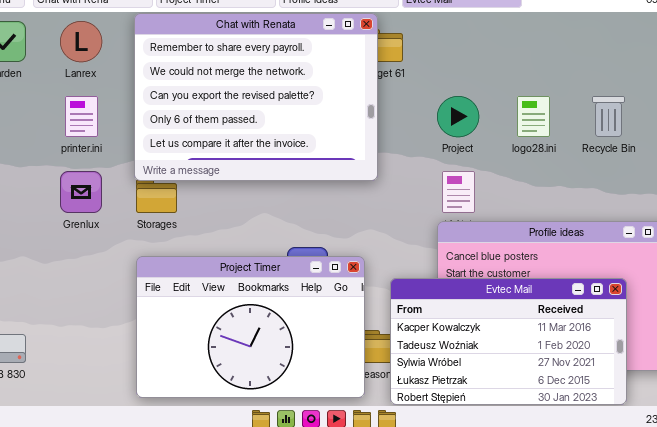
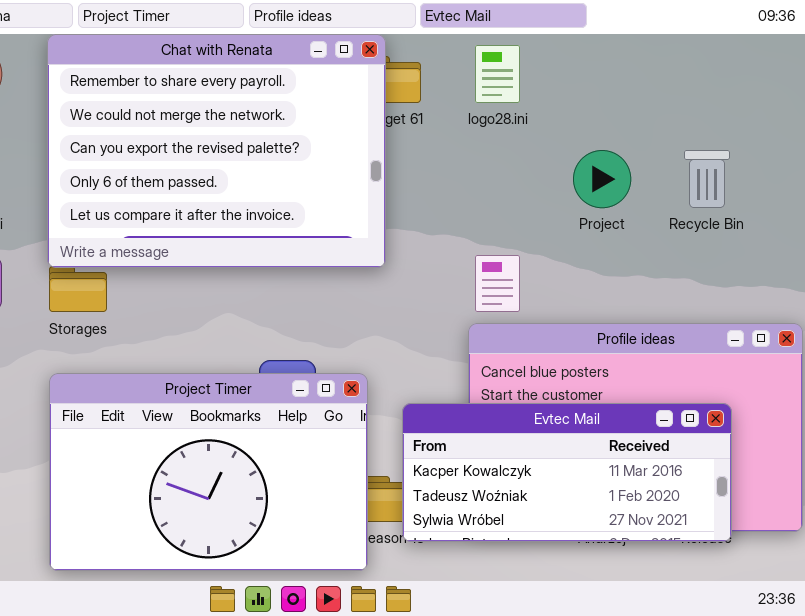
Project: [437,96,479,137] -> [573,150,631,208], moved
logo28.ini: [517,96,550,137] -> [475,45,520,103], moved
Evtec Mail: [390,278,627,405] -> [402,403,732,542], resized

